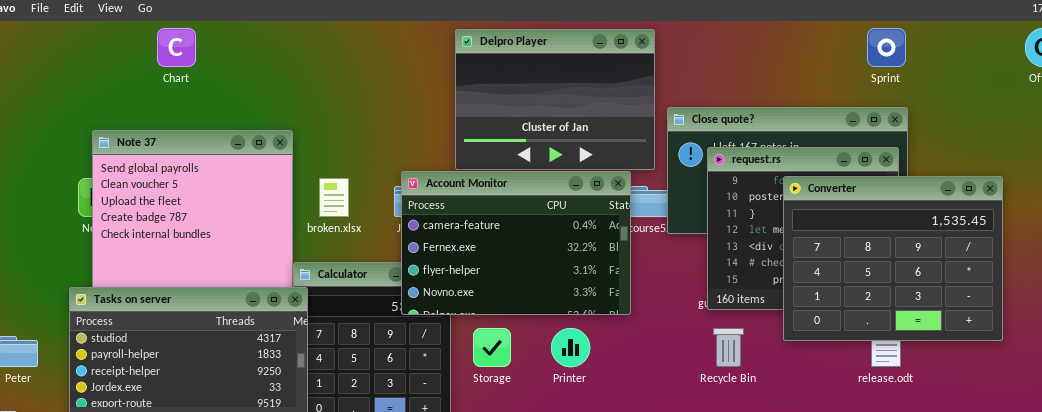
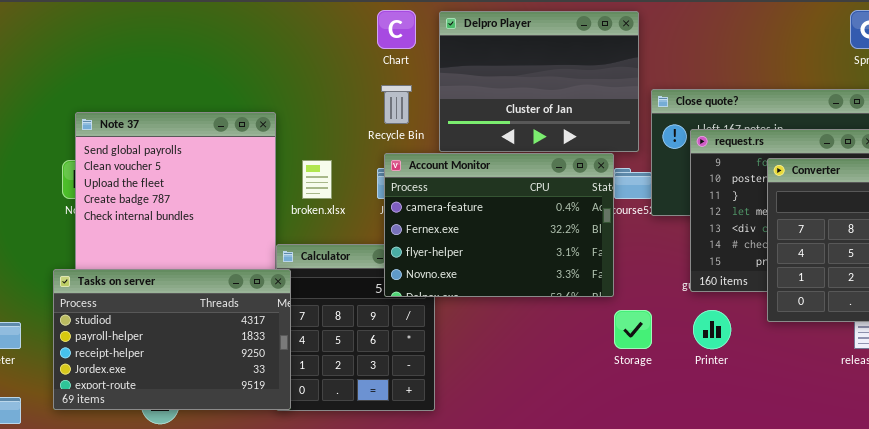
Chart: [157,28,196,67] -> [377,10,416,49], moved
Storage: [473,328,511,367] -> [614,310,652,349], moved
Printer: [551,328,590,367] -> [693,310,731,349], moved
Recycle Bin: [713,328,744,367] -> [381,85,412,124], moved

